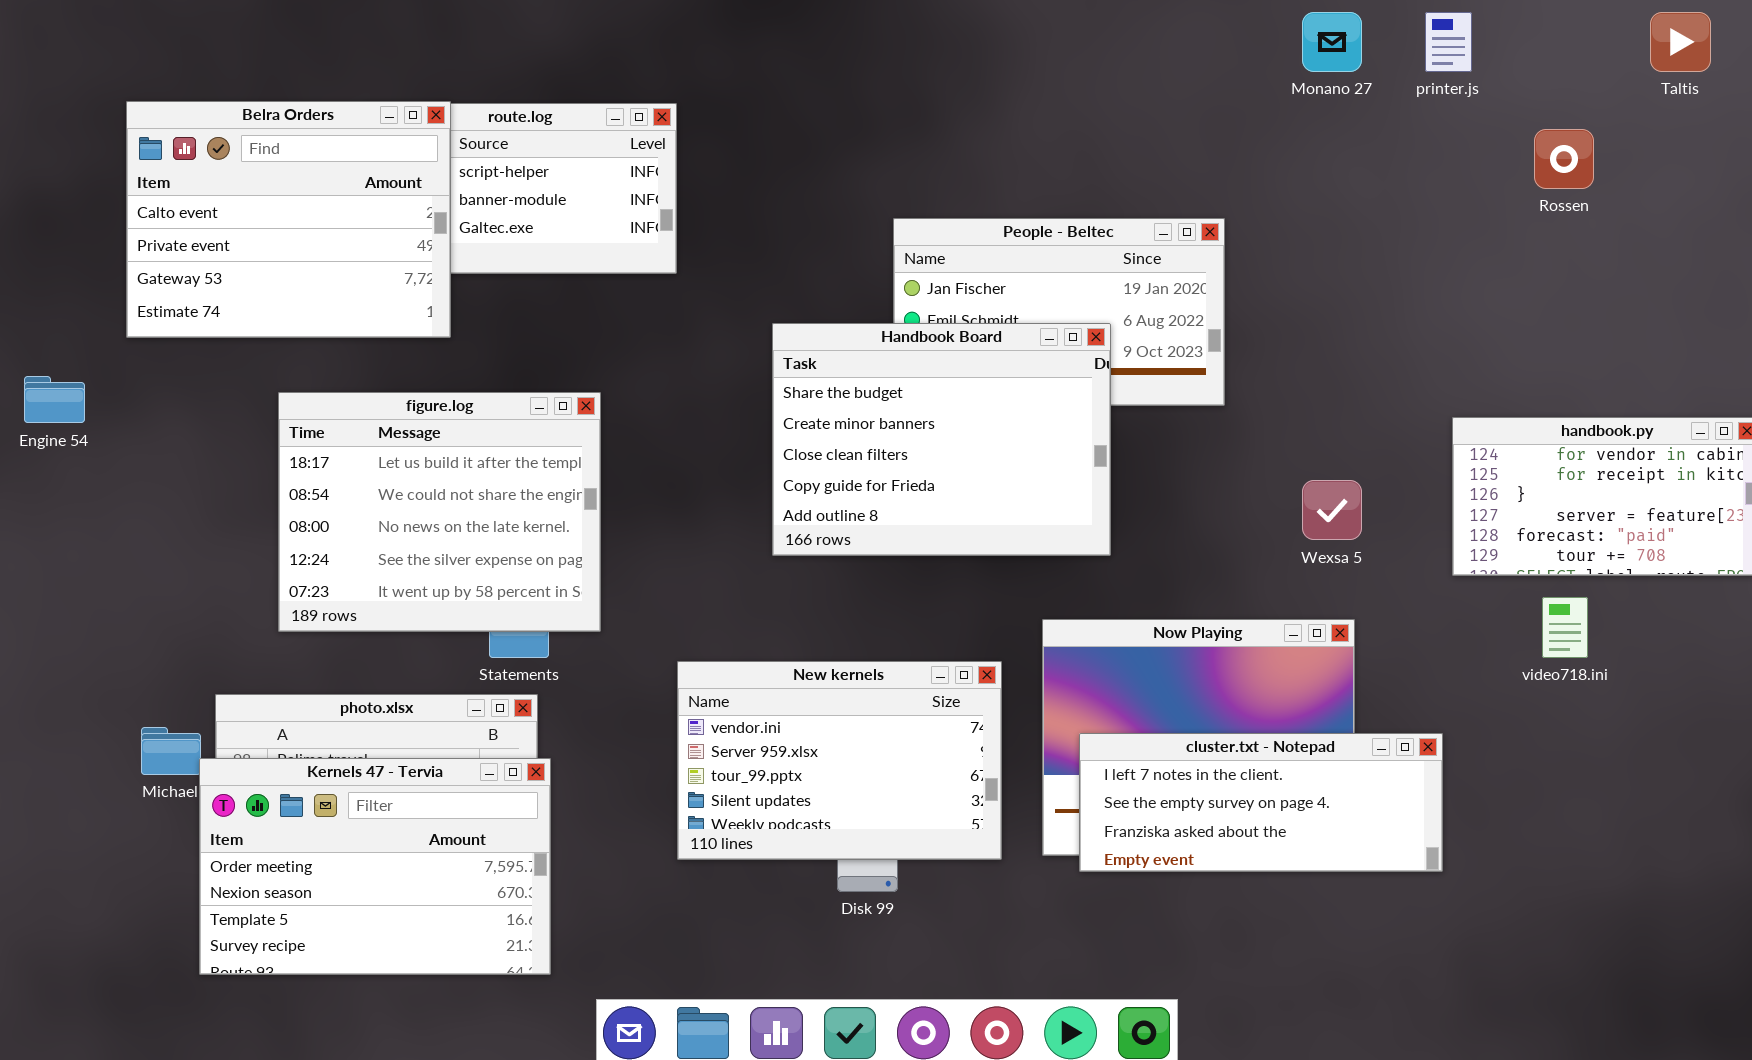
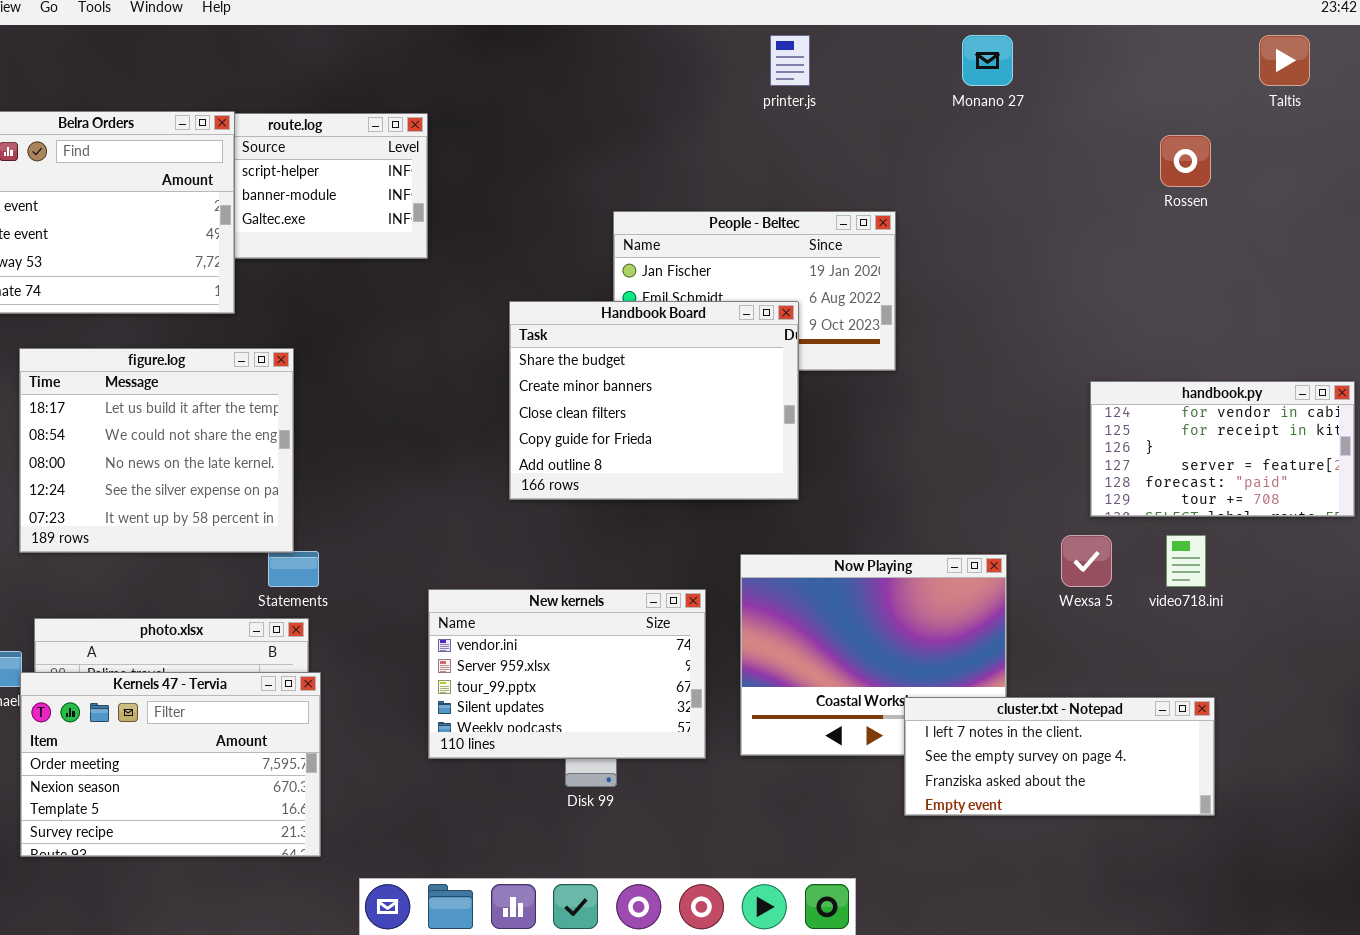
printer.js: [1425,12,1472,72] -> [770,35,810,86], moved
figure.log: [278,392,601,632] -> [19,348,294,553], moved
Wexsa 5: [1302,480,1362,540] -> [1061,535,1112,587], moved
cluster.txt - Notepad: [1079,733,1443,872] -> [904,697,1215,816], moved

